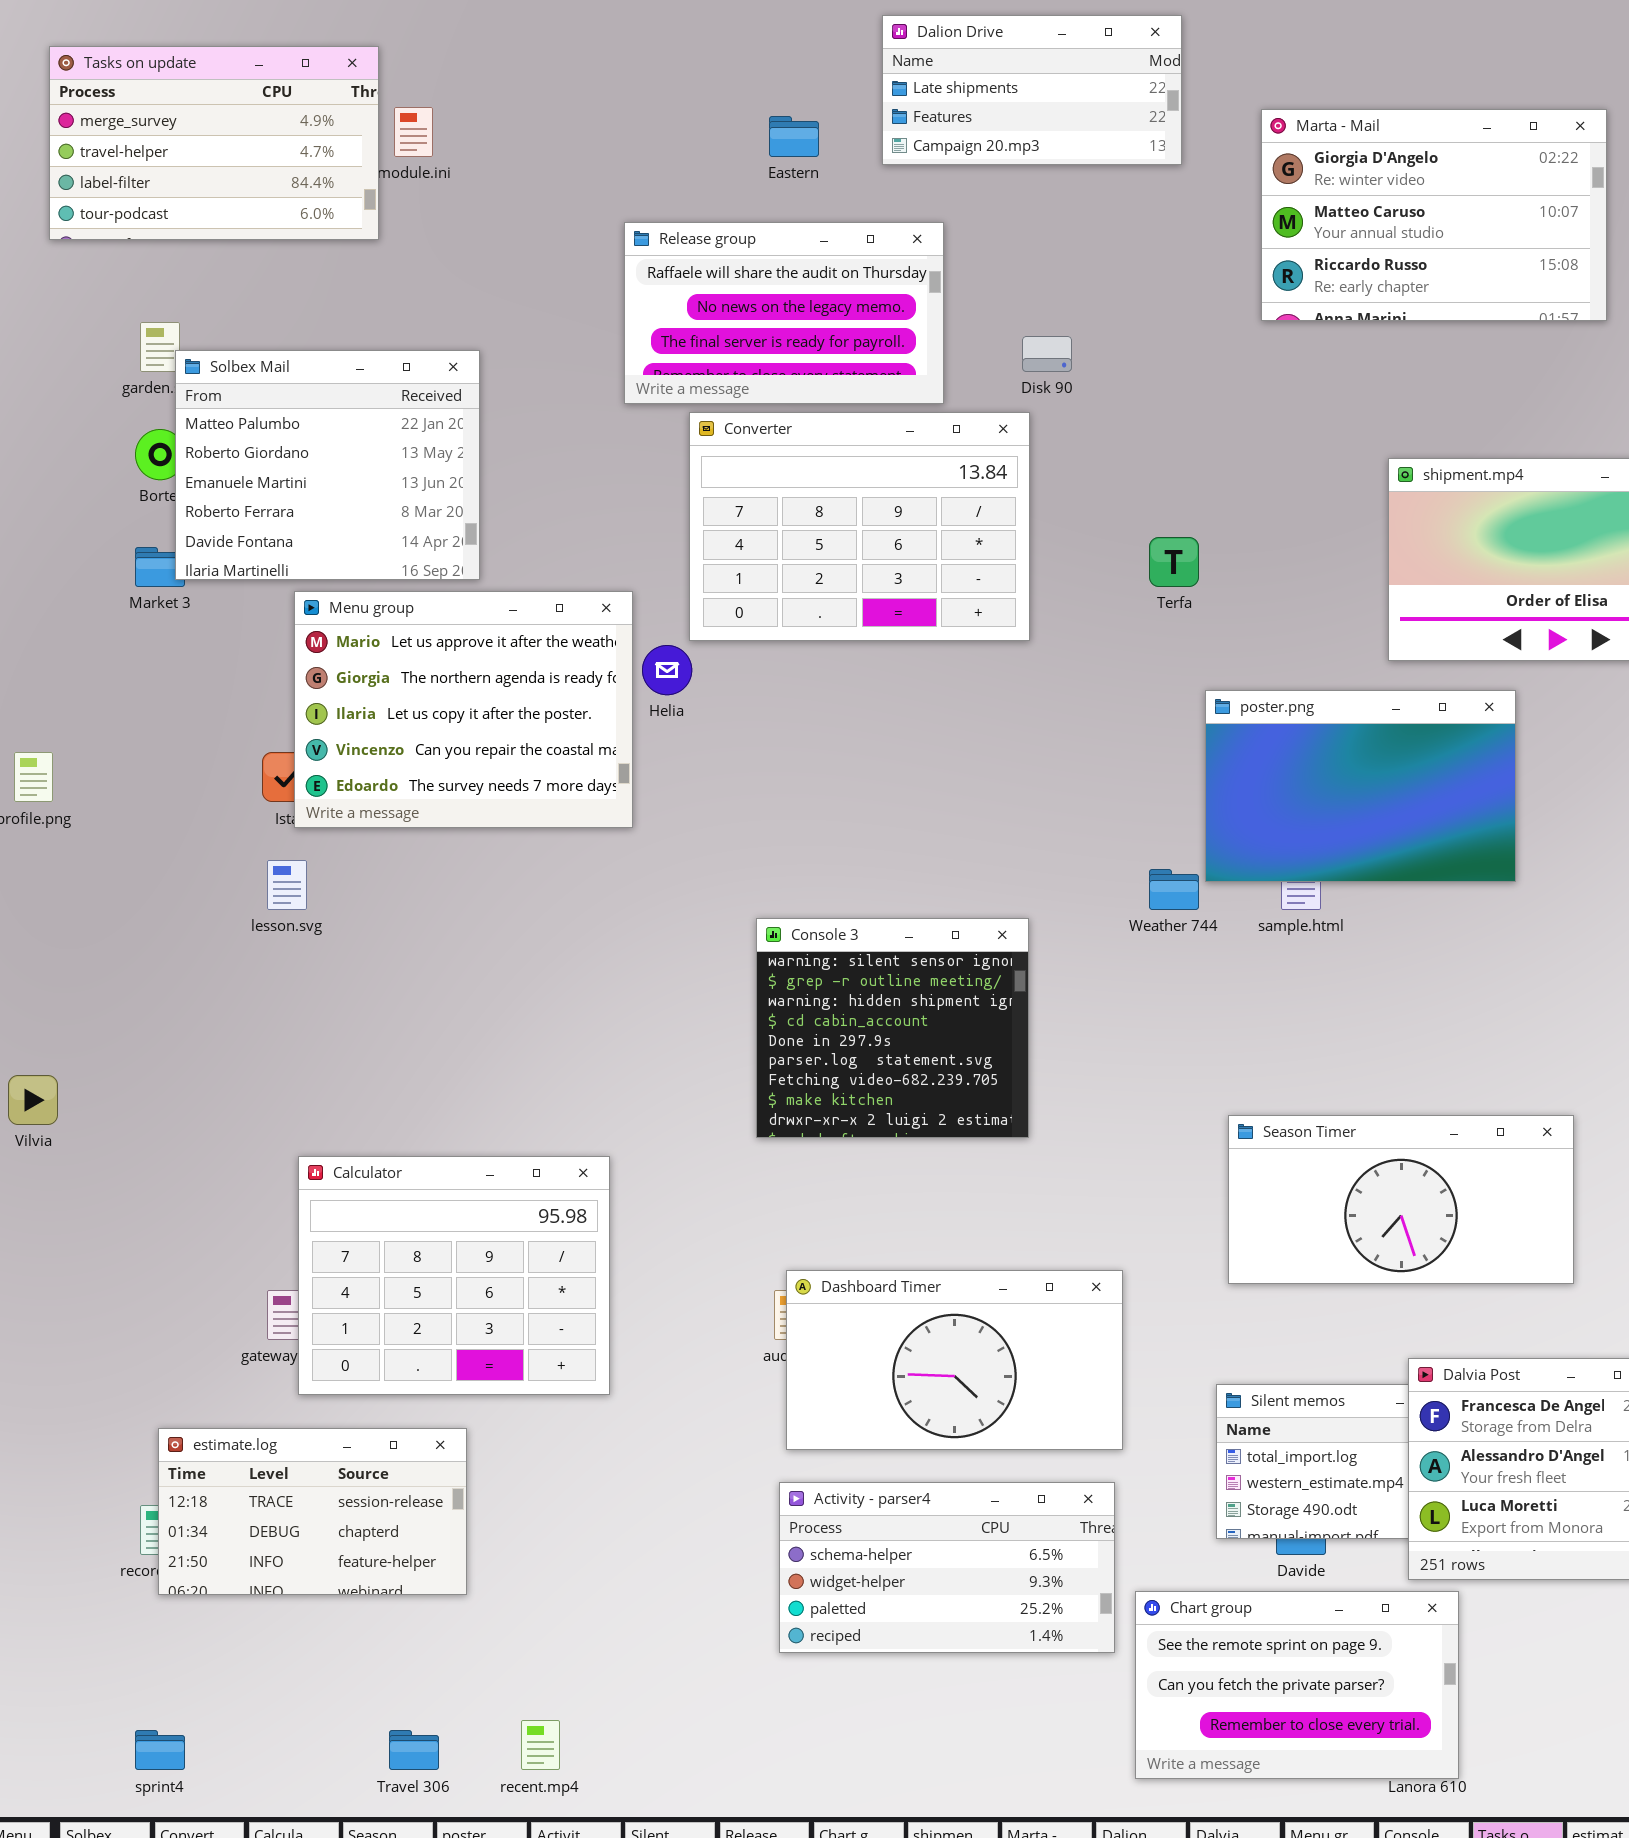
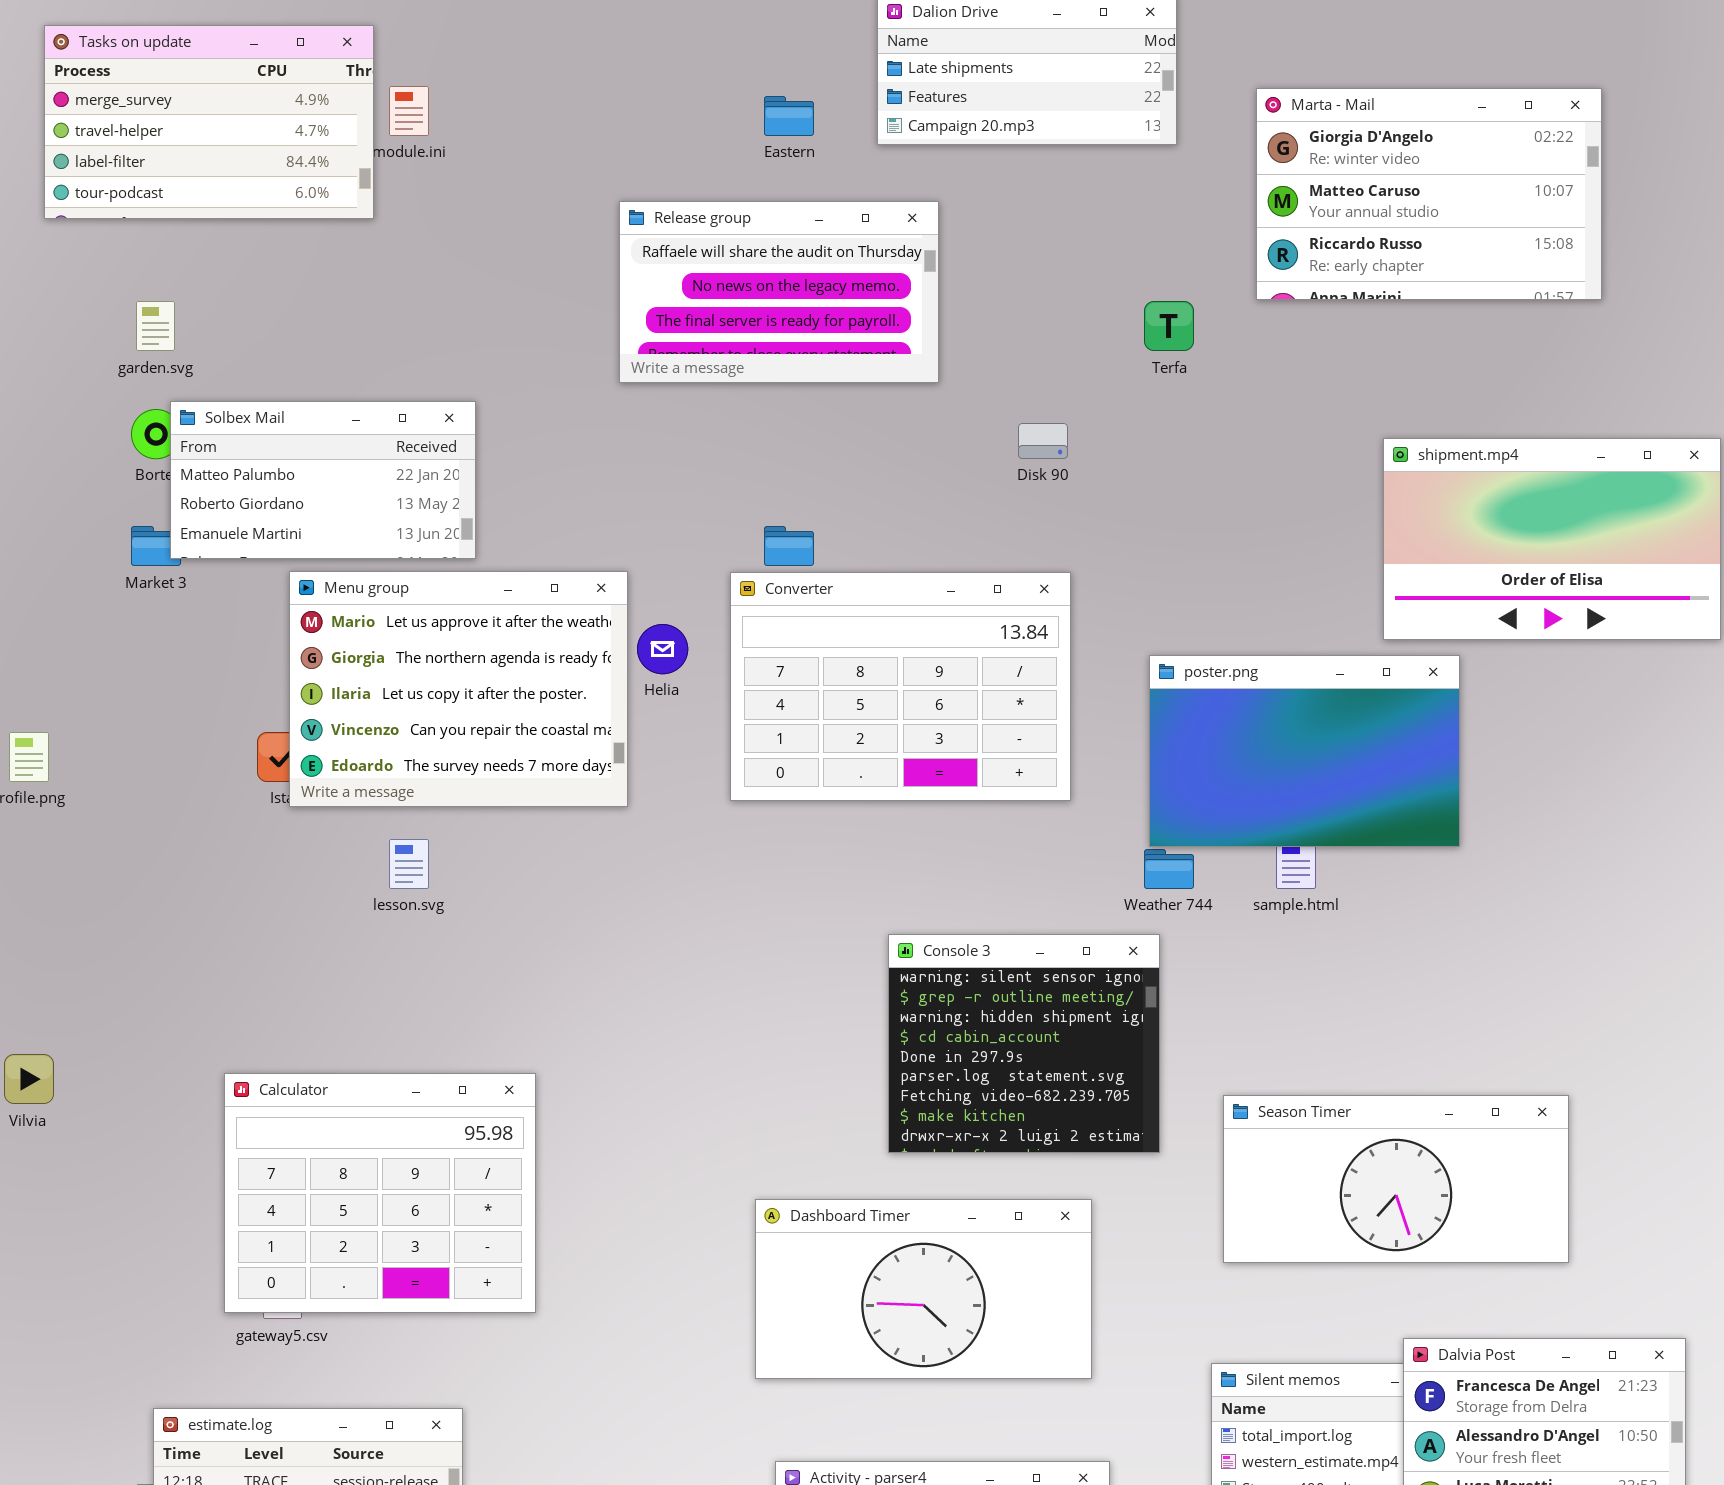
Disk 90: [1022,336,1072,372] -> [1018,423,1068,459], moved
Solbex Mail: [175,350,480,580] -> [170,401,476,559], resized
Converter: [689,412,1030,641] -> [730,572,1071,801], moved
Terfa: [1149,537,1199,587] -> [1144,301,1194,351], moved
poster.png: [1205,690,1516,882] -> [1149,655,1460,847], moved
lesson.svg: [267,860,307,910] -> [389,839,429,889], moved
Console 3: [756,918,1029,1138] -> [888,934,1160,1153], moved
Calculator: [298,1156,610,1395] -> [224,1073,536,1313], moved
Dashboard Timer: [786,1270,1123,1450] -> [755,1199,1092,1379], moved

